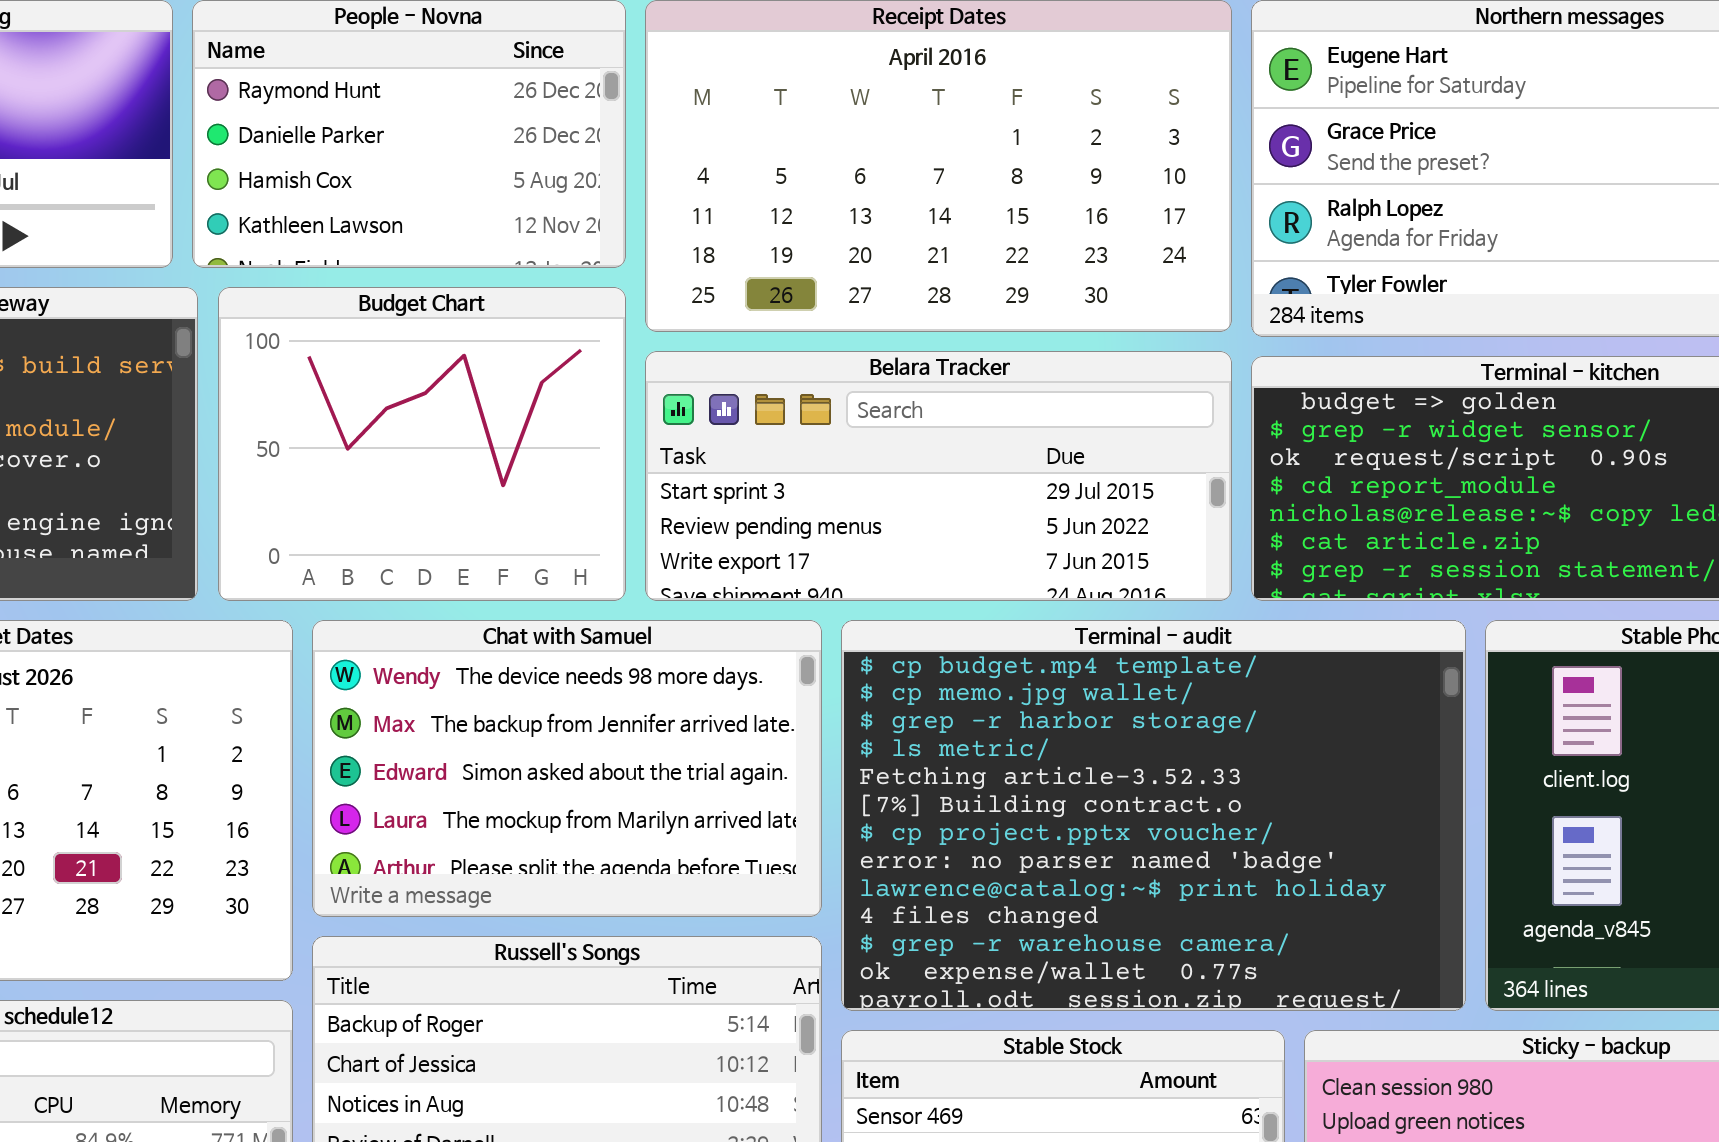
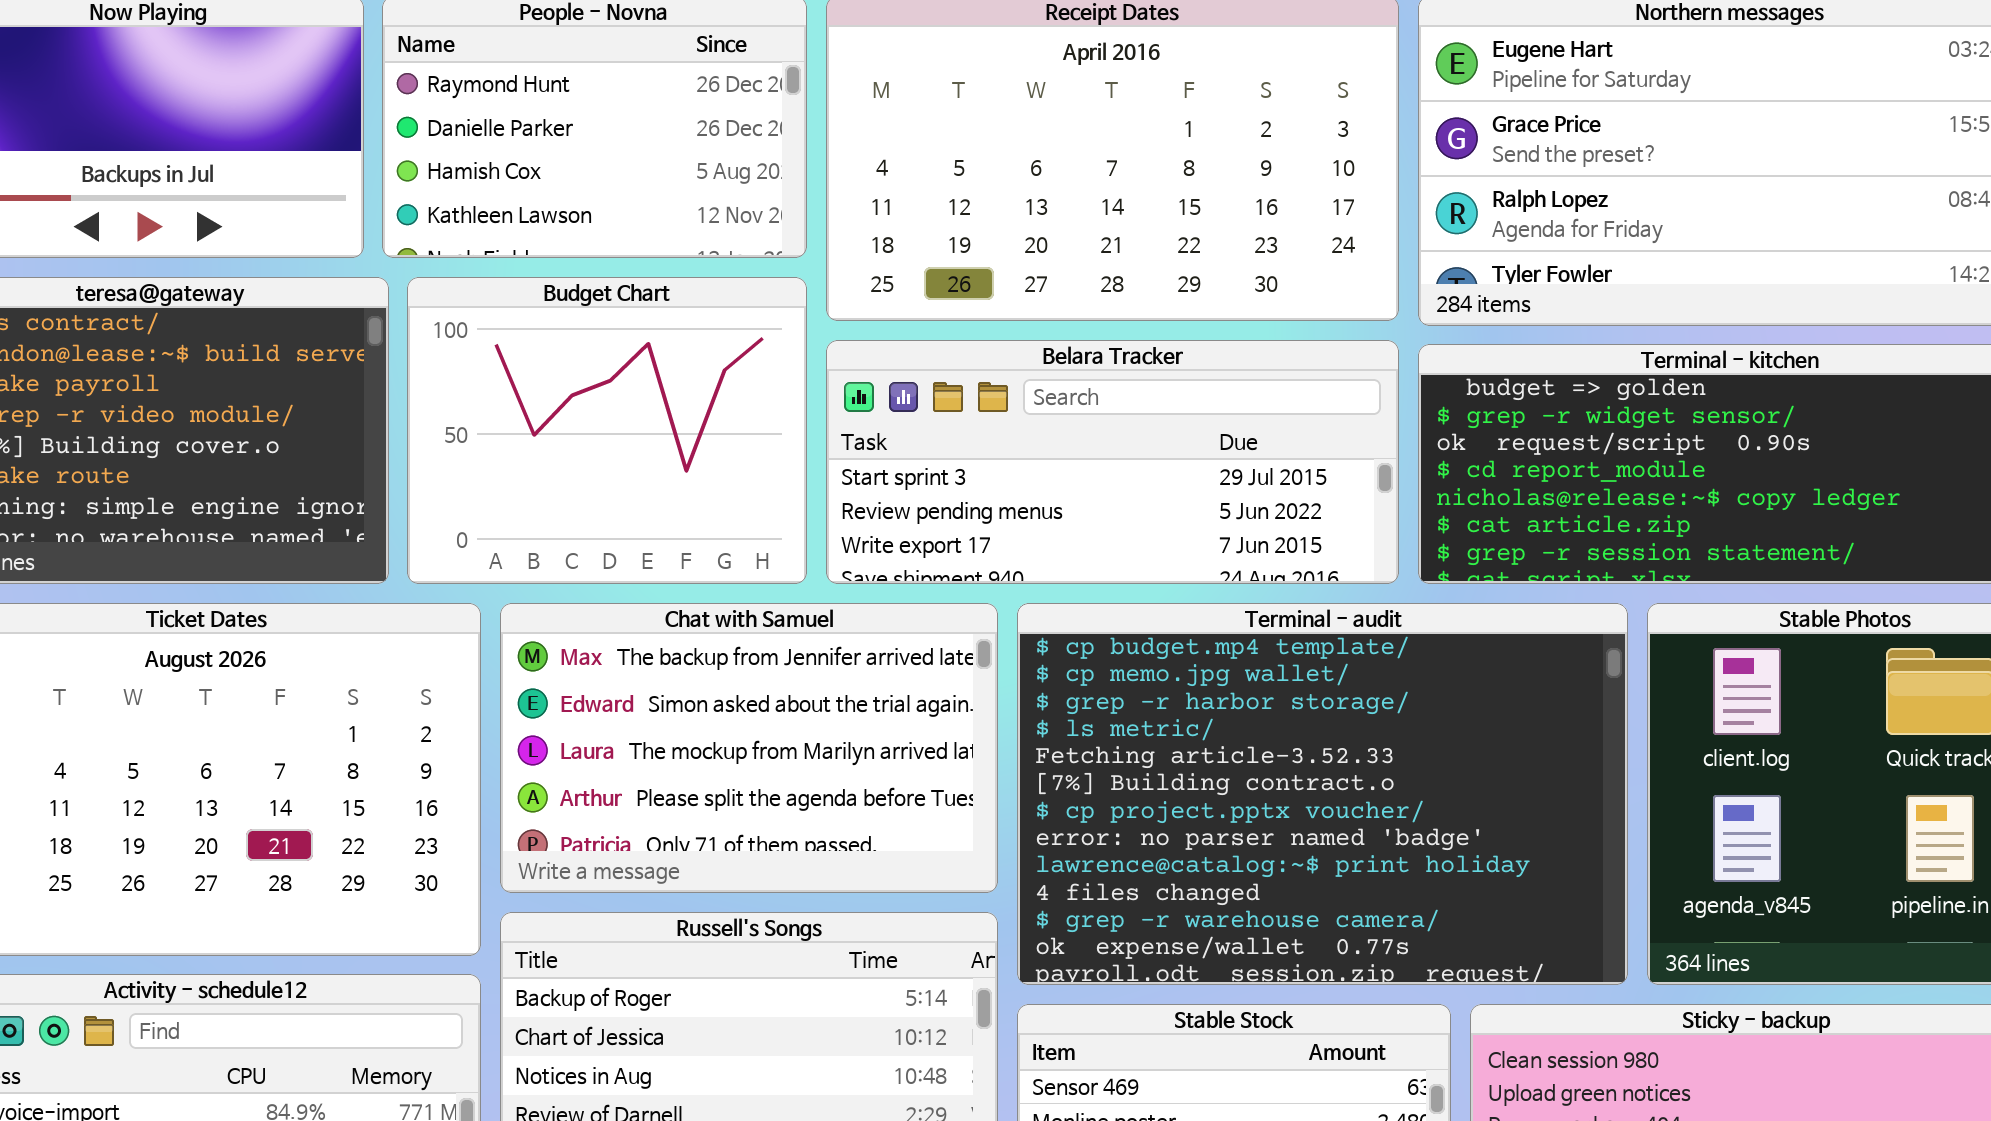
Chat with Samuel: [312,620,822,917] -> [500,603,998,893], scrolled down 1 row

